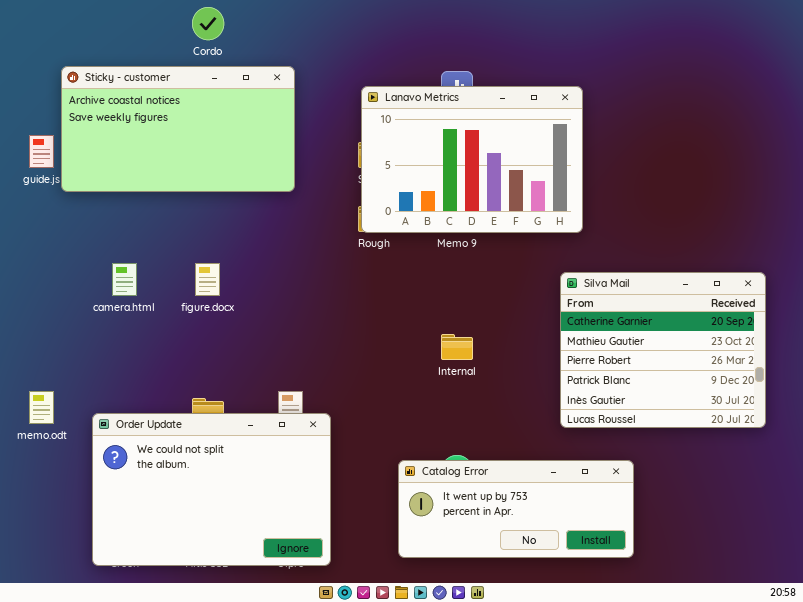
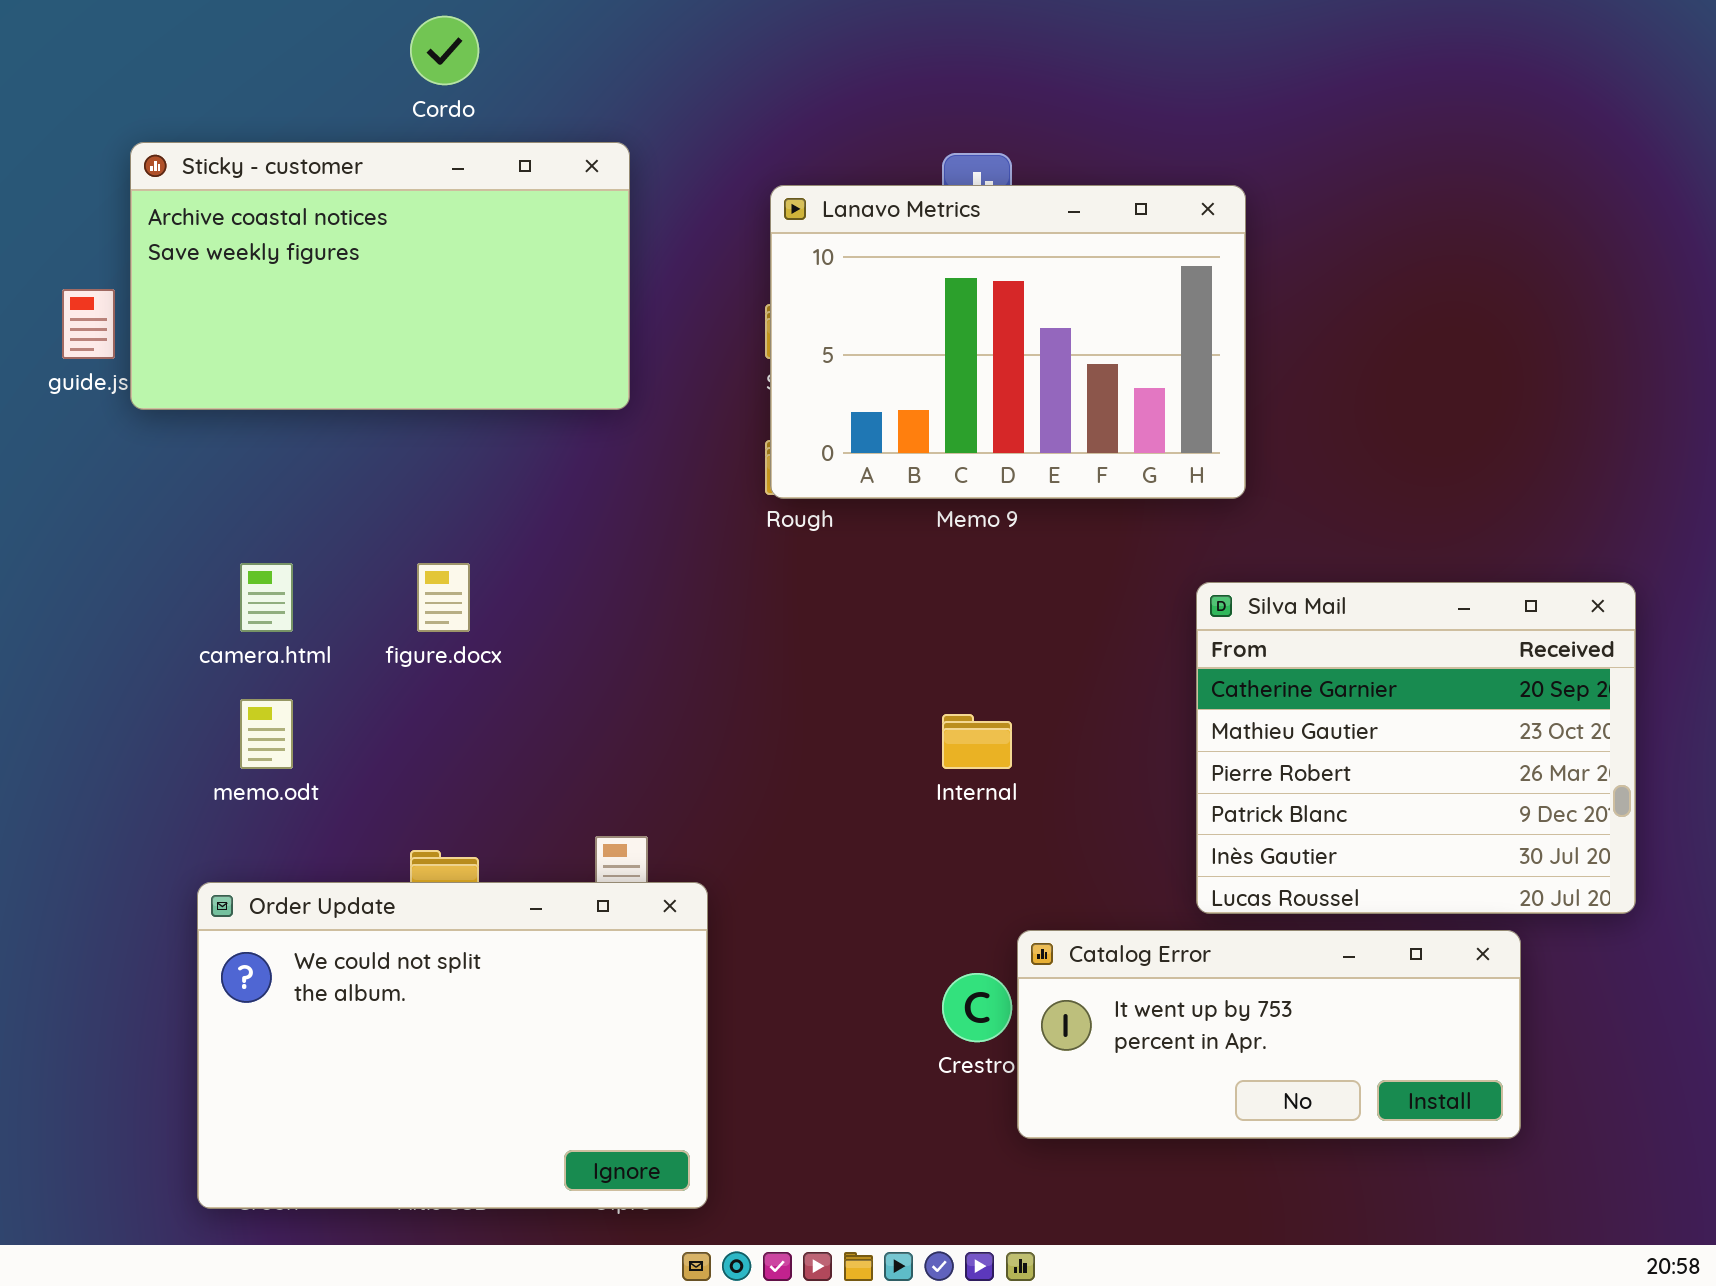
memo.odt: [29,391,54,424] -> [240,699,293,769], moved
Catalog Error: [398,460,634,558] -> [1017,930,1521,1139], moved

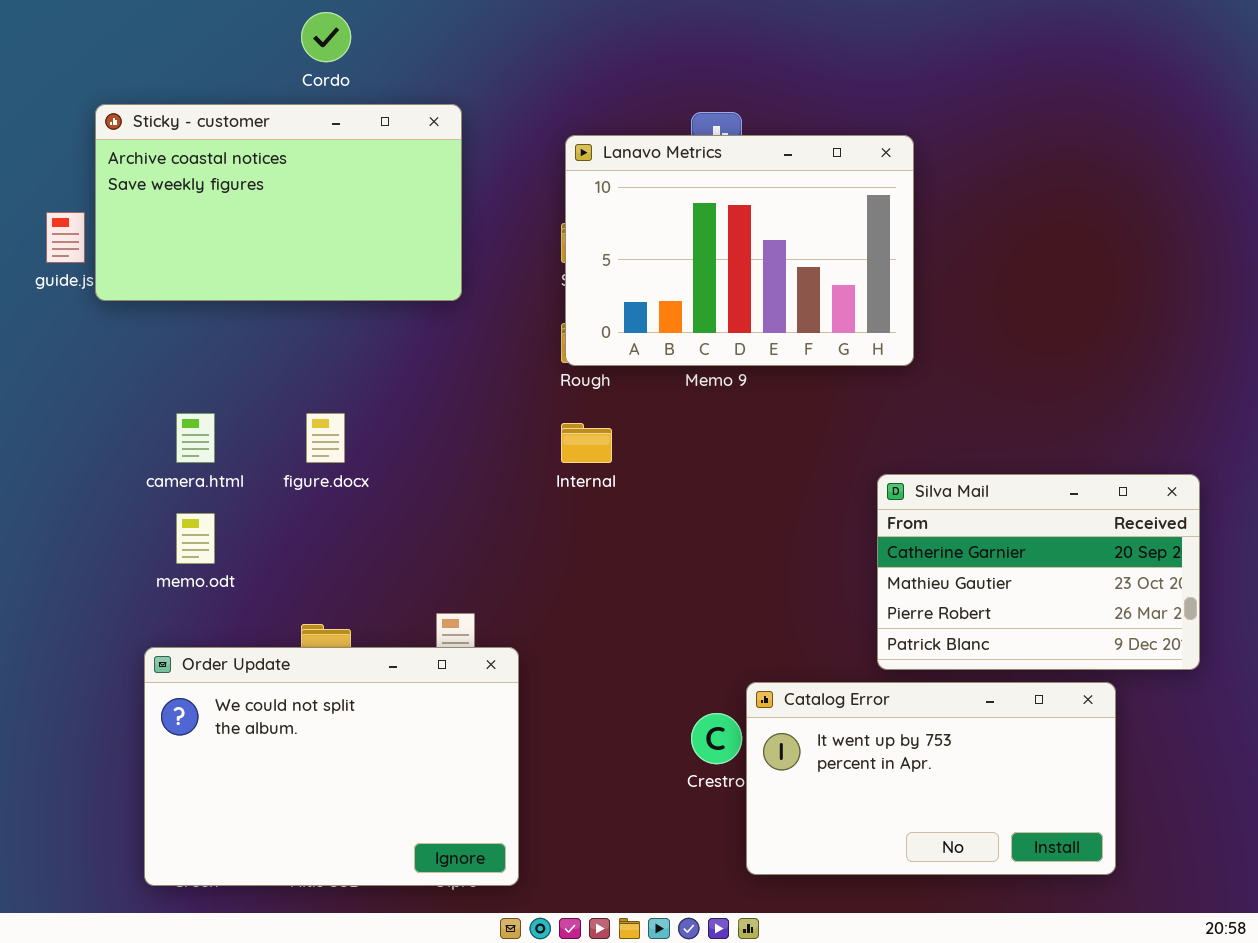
Silva Mail: [1196,582,1636,914] -> [877,474,1200,670], resized
Internal: [942,714,1012,769] -> [561,423,612,463], moved
Catalog Error: [1017,930,1521,1139] -> [746,682,1116,875], resized

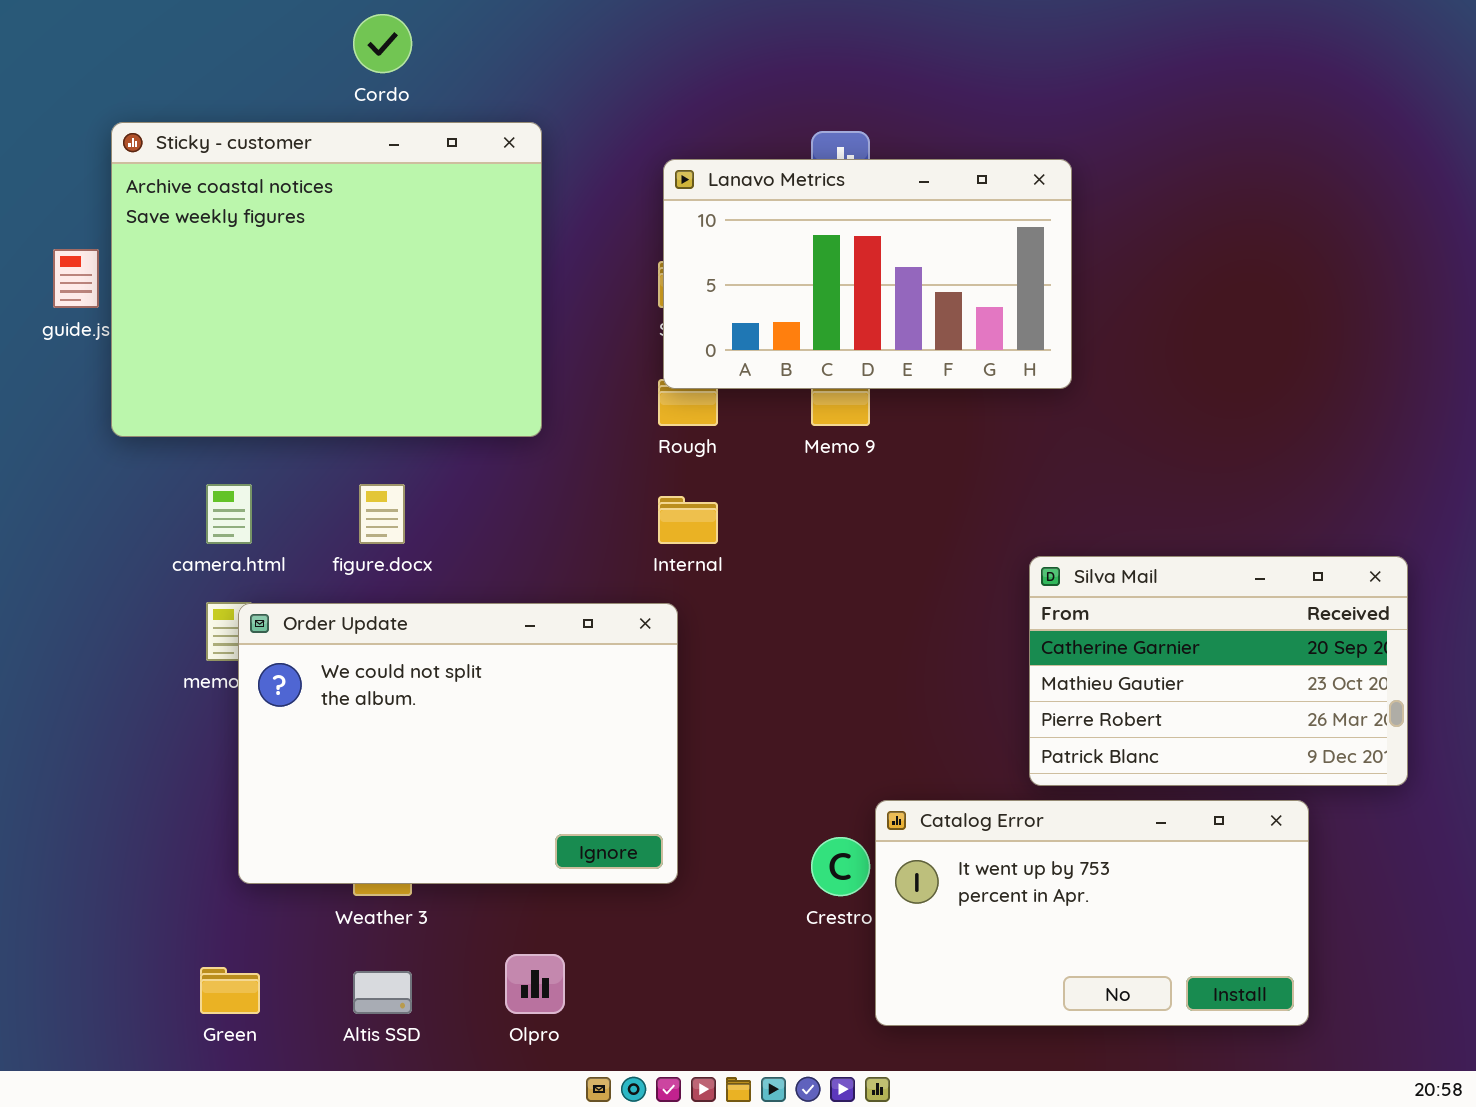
Sticky - customer: [95,104,462,301] -> [111,122,542,437], resized
Lanavo Metrics: [565,135,914,366] -> [663,159,1072,389], resized
Order Update: [144,647,519,886] -> [238,603,678,884], moved

